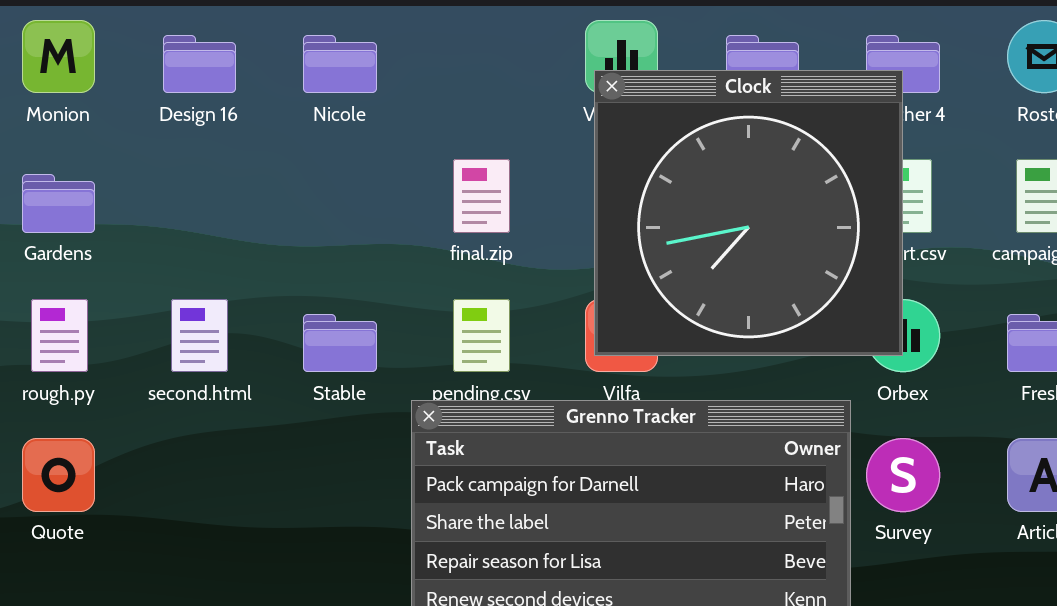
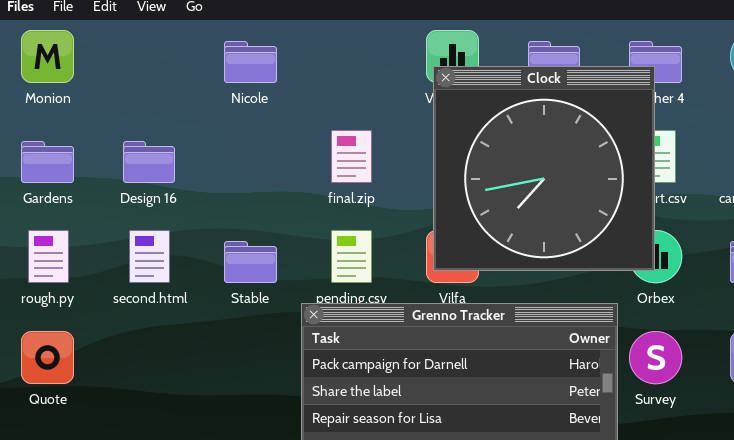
Design 16: [163,35,236,93] -> [123,141,175,183], moved

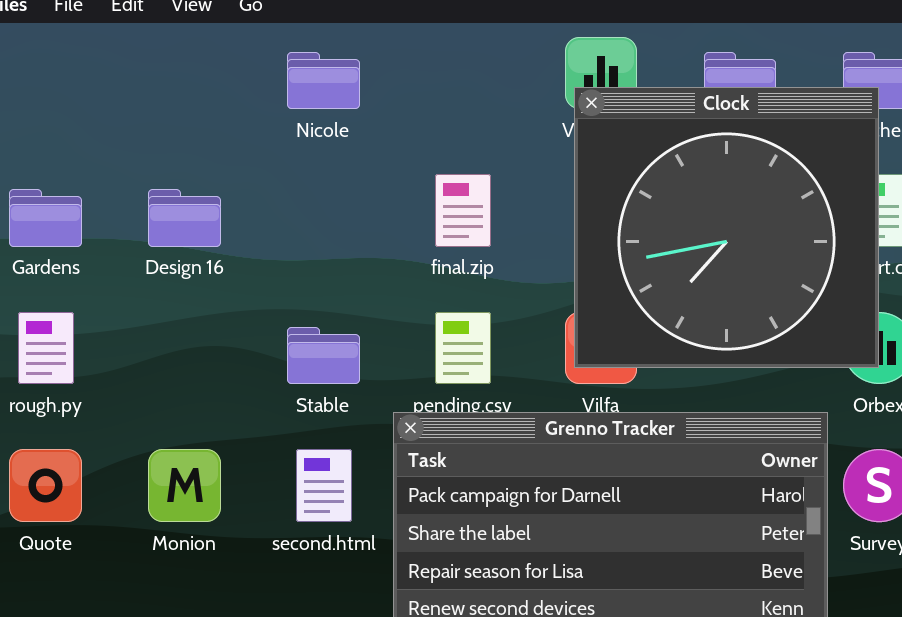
Monion: [21,30,74,83] -> [148,449,221,522], moved
second.html: [129,230,170,283] -> [296,449,352,522], moved

